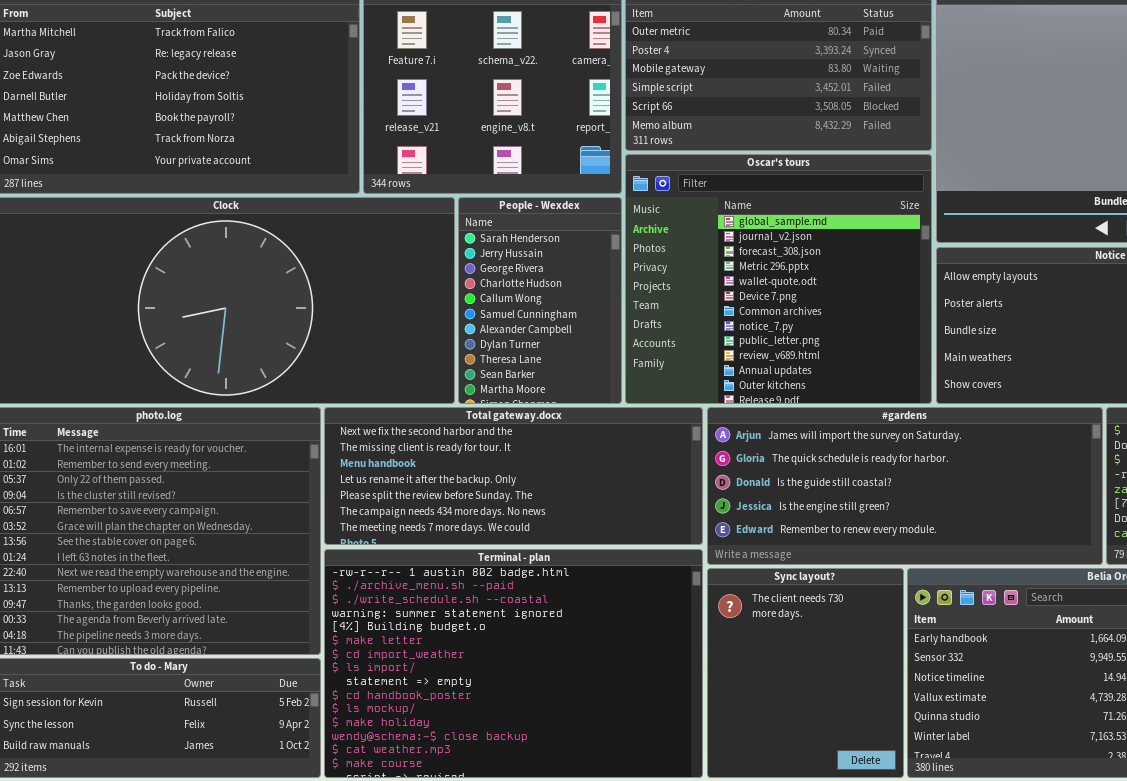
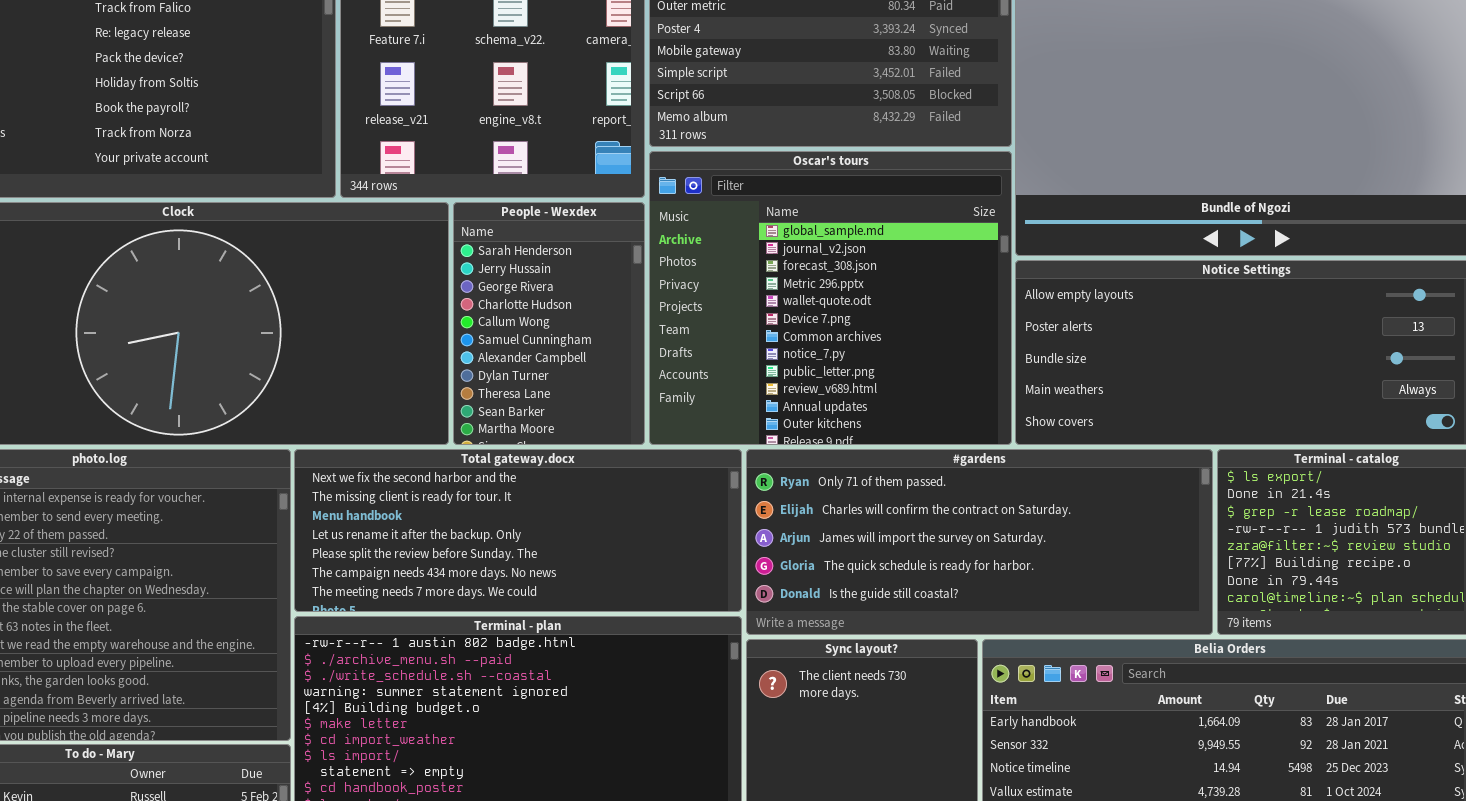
#gardens: [707,407,1103,565] -> [746,449,1213,635], scrolled up 2 rows

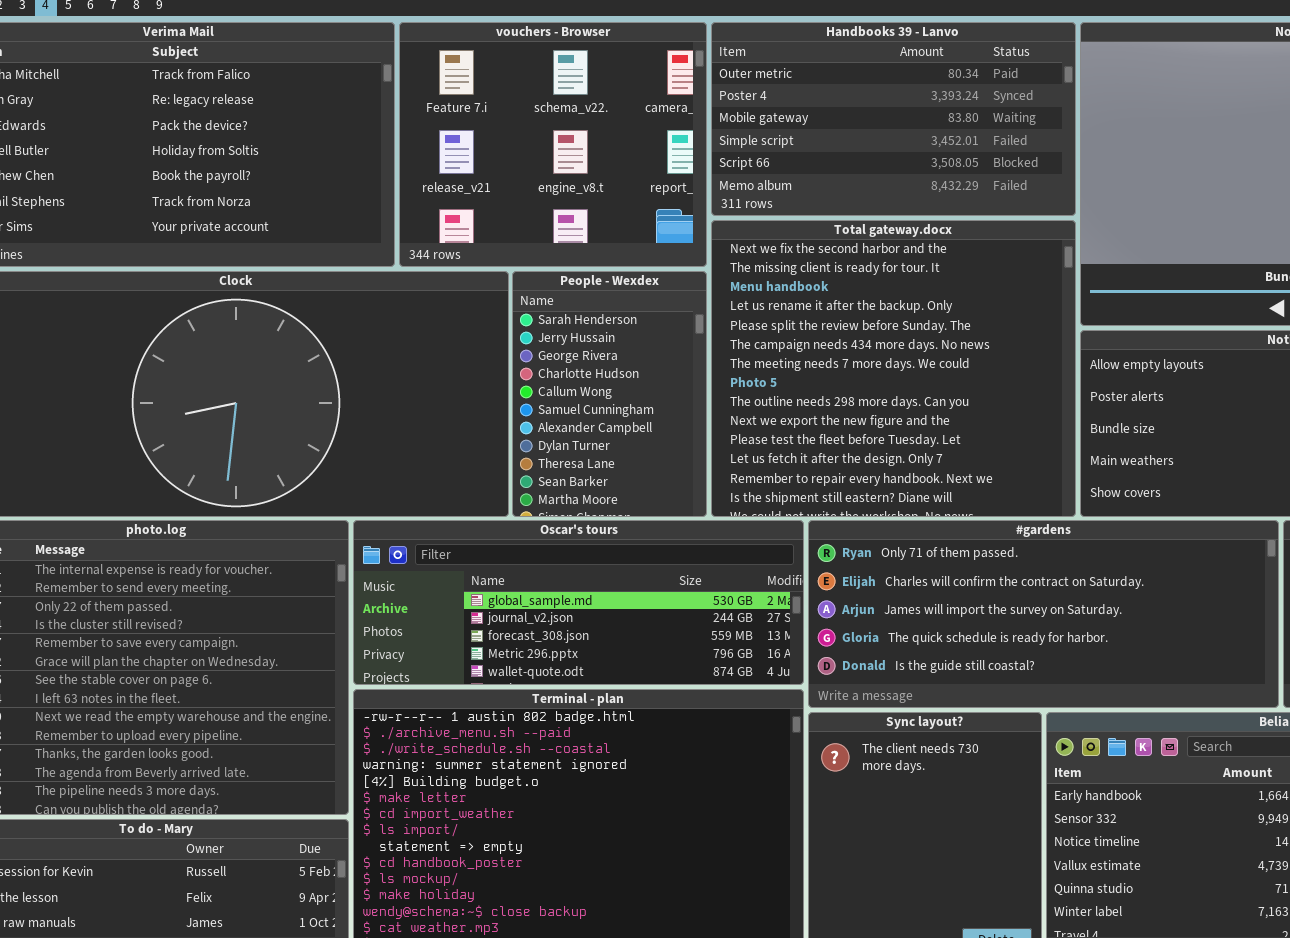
Oscar's tours: [649,151,1012,445] -> [353,520,804,685], moved, resized
Total gateway.docx: [294,449,742,612] -> [711,220,1076,517], moved, resized

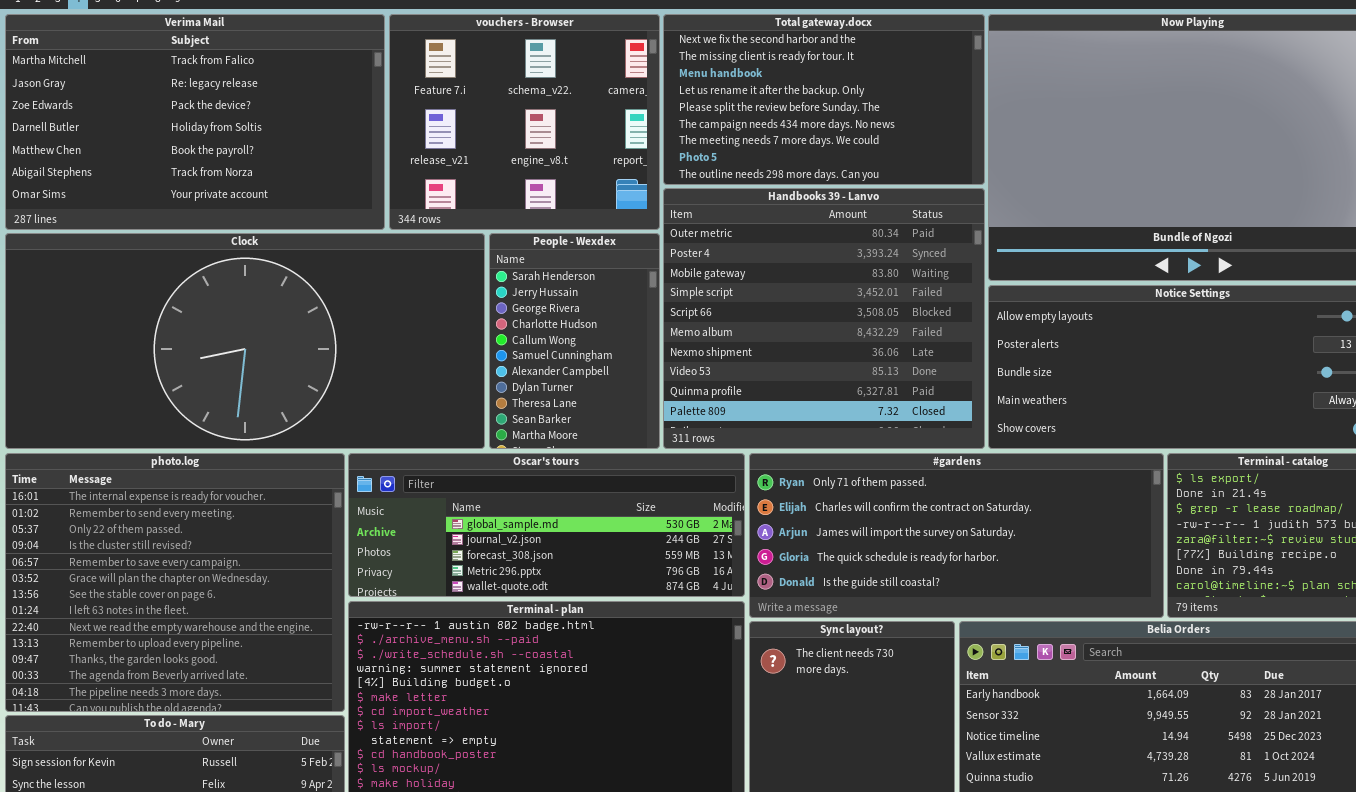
Handbooks 39 - Lanvo: [711,22,1076,216] -> [663,188,985,449], moved, resized
Total gateway.docx: [711,220,1076,517] -> [663,14,985,185], moved, resized

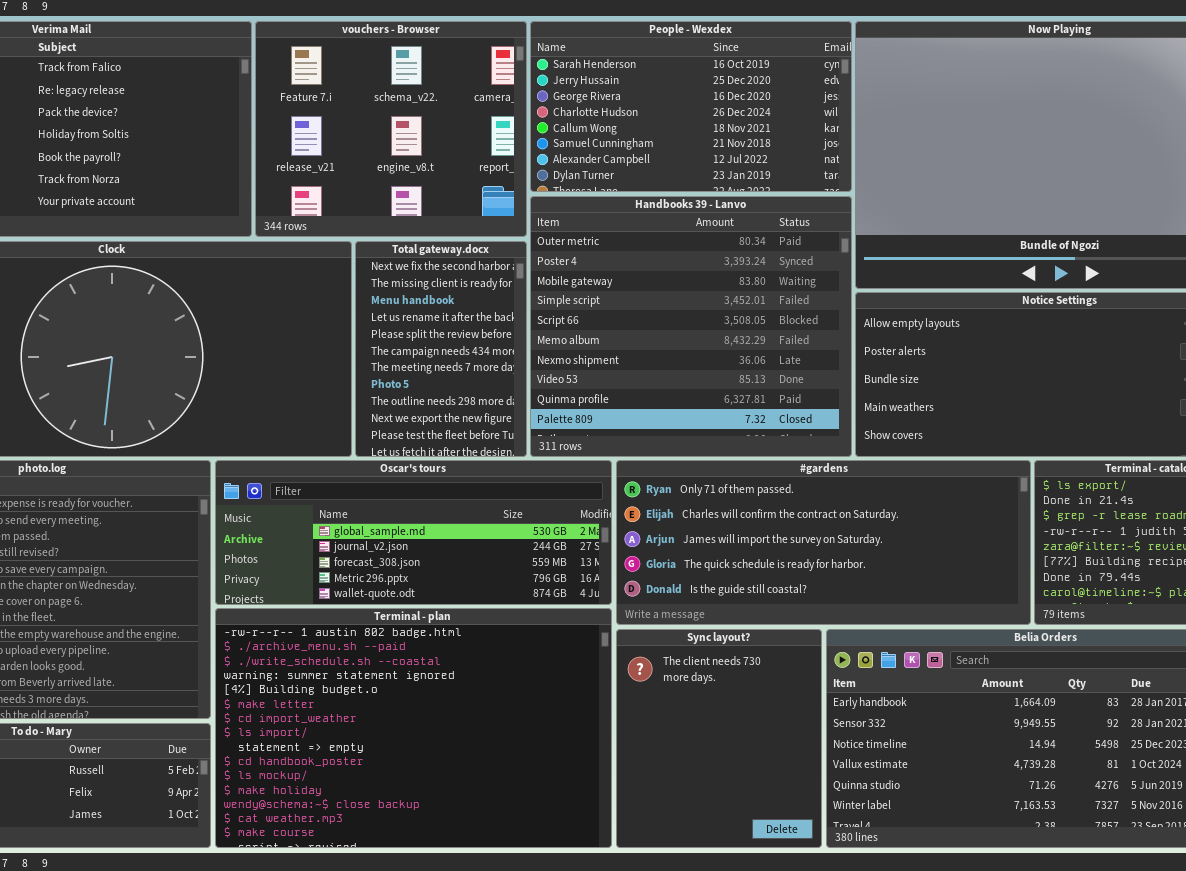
Total gateway.docx: [663,14,985,185] -> [355,241,527,457], moved, resized
People - Wexdex: [489,233,660,449] -> [530,21,852,192], moved, resized

